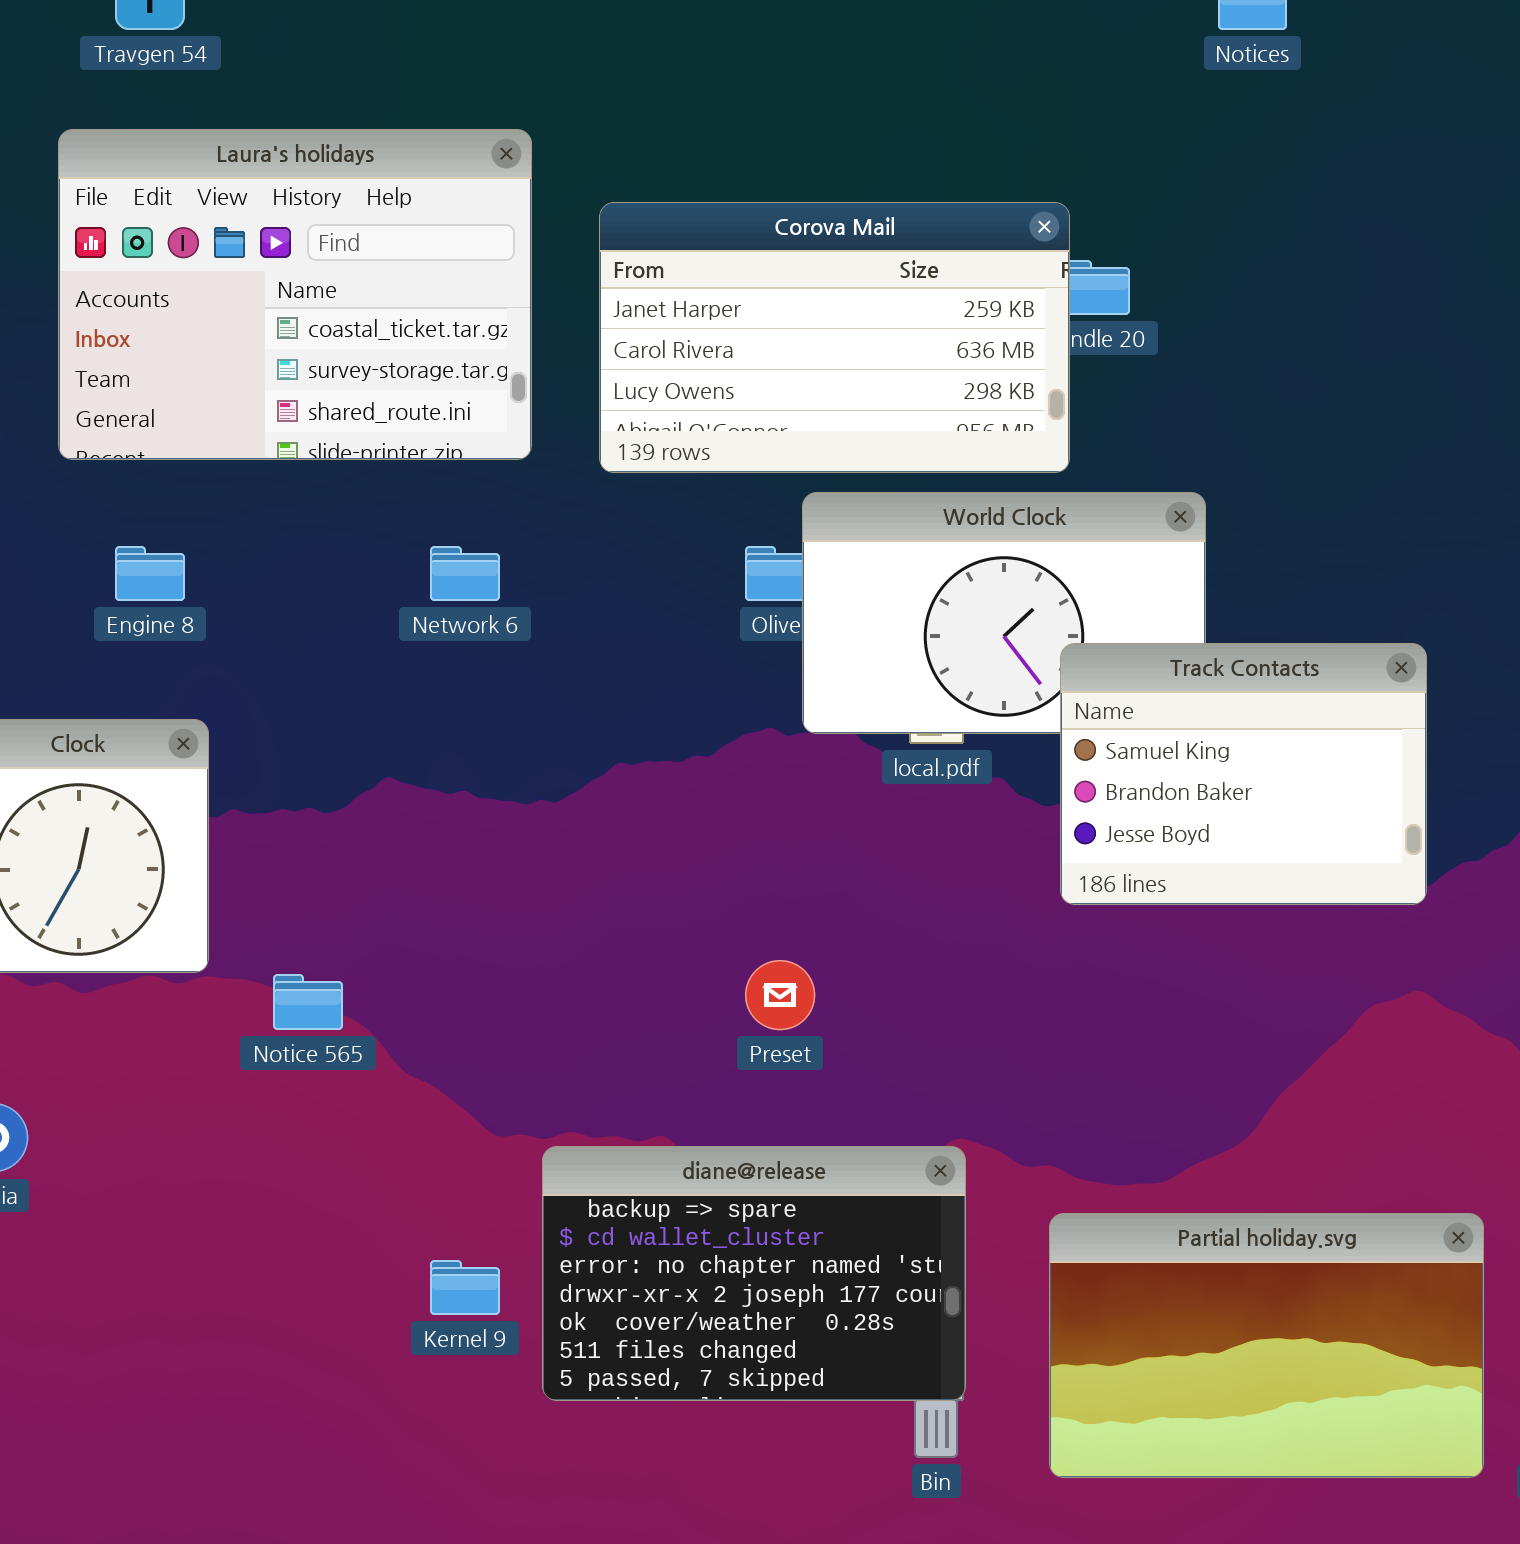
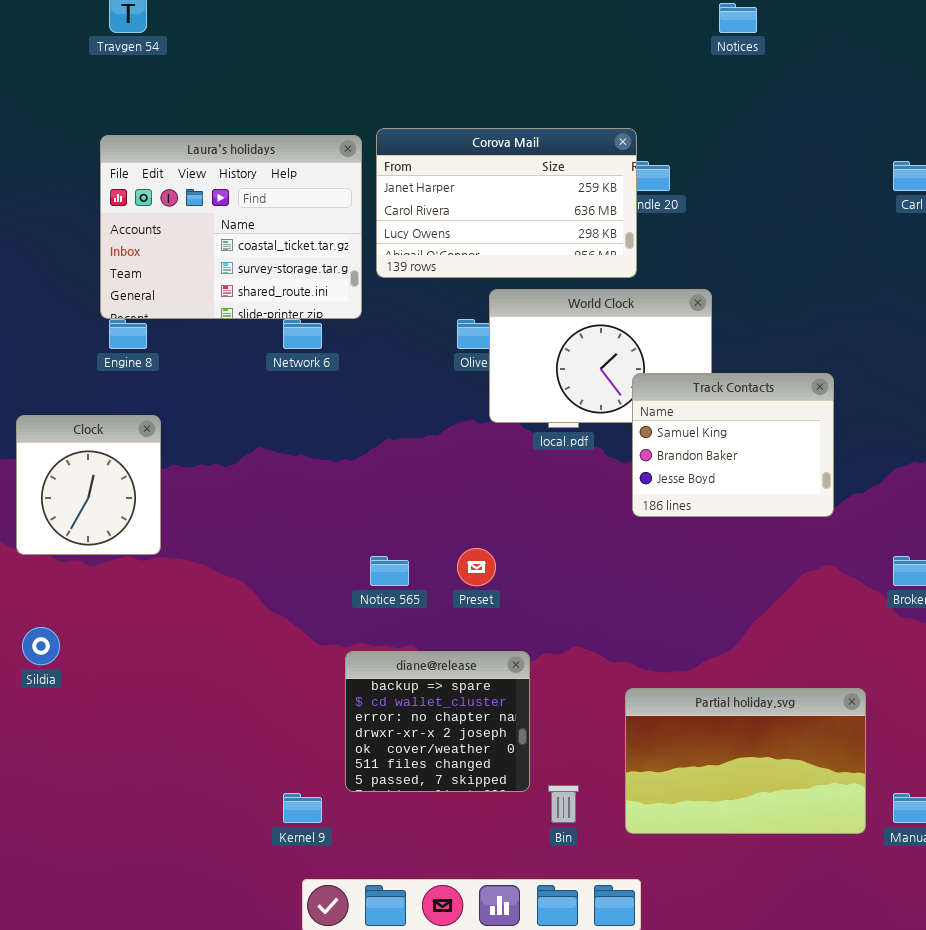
Laura's holidays: [58,129,532,460] -> [100,135,362,319], moved
Notice 565: [273,974,343,1030] -> [370,556,409,586], moved
diane@release: [542,1146,966,1401] -> [345,651,530,792], resized
Kernel 9: [430,1260,500,1315] -> [283,793,322,823], moved

